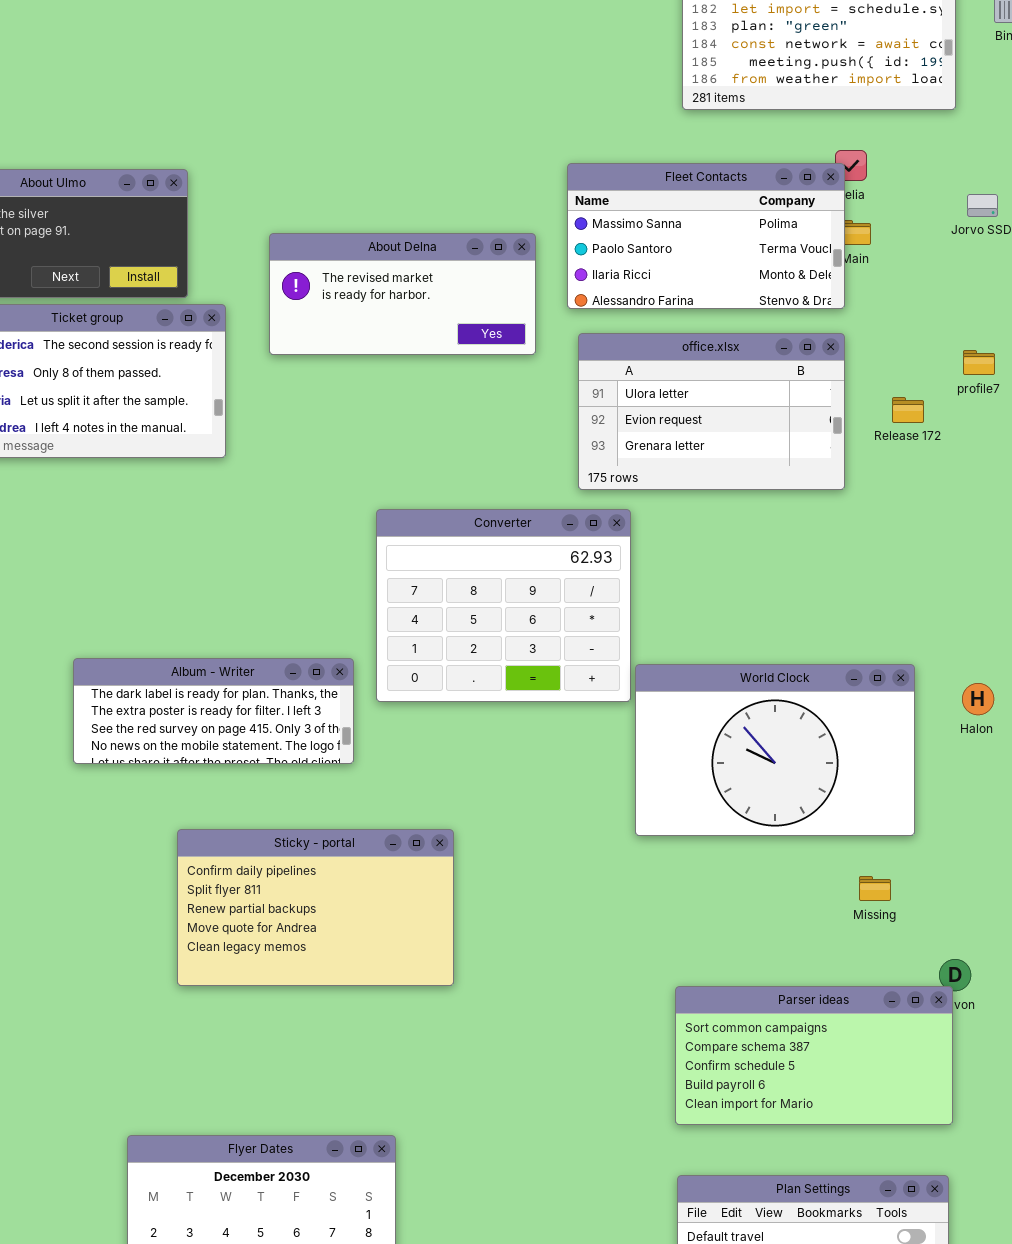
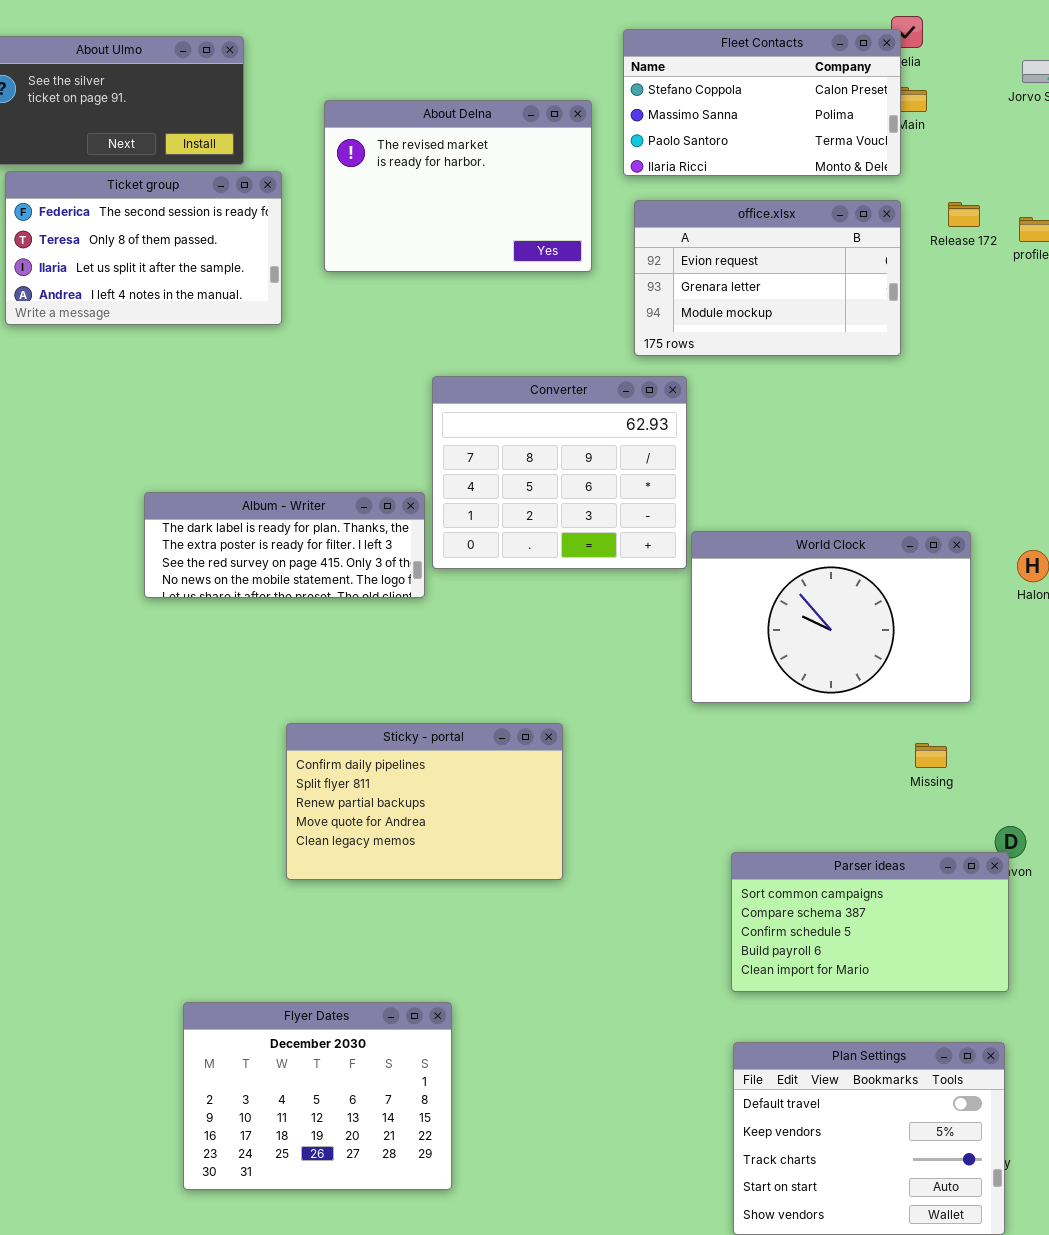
Fleet Contacts: [567,163,845,309] -> [623,29,901,176], scrolled up 1 row
About Delna: [269,233,536,355] -> [324,100,592,272], resized
office.xlsx: [578,333,845,490] -> [634,200,901,356], scrolled down 1 row
Release 172: [892,397,924,423] -> [948,202,980,227], moved
Album - Writer: [73,658,354,764] -> [144,492,425,598], moved
Sticky - portal: [177,829,454,986] -> [286,723,563,880], moved

